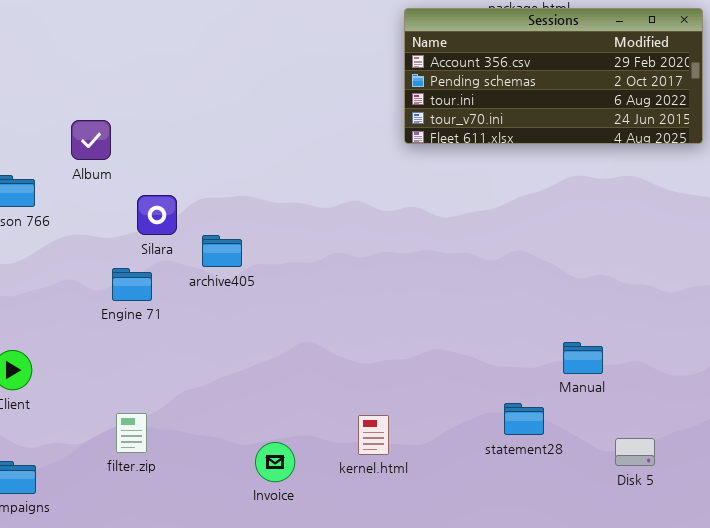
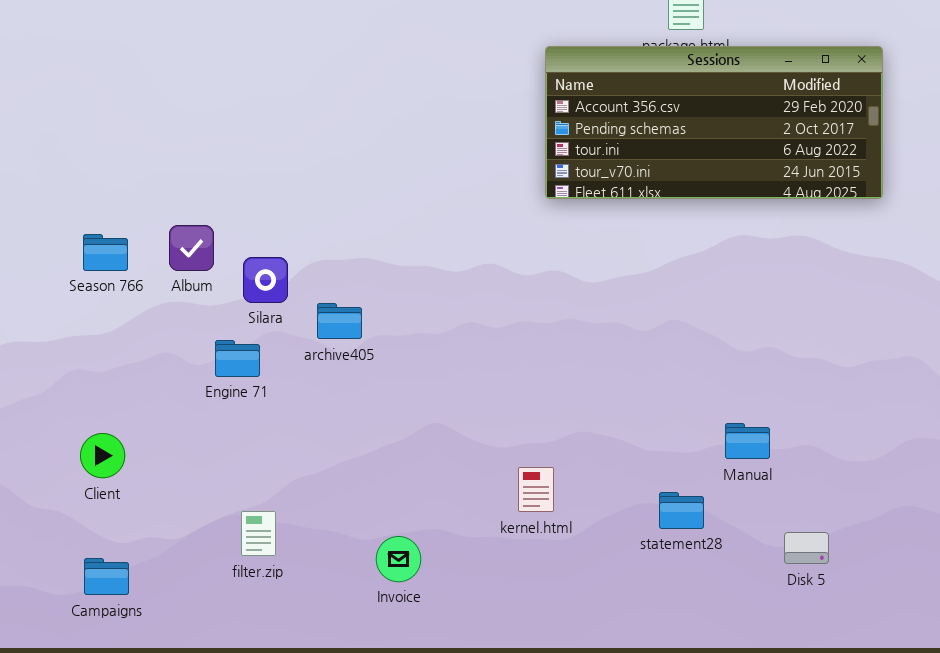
Album: [71,120,111,160] -> [169,225,214,271], moved
filter.zip: [116,413,147,453] -> [241,511,276,556], moved
kernel.html: [358,415,389,455] -> [518,467,554,512], moved

